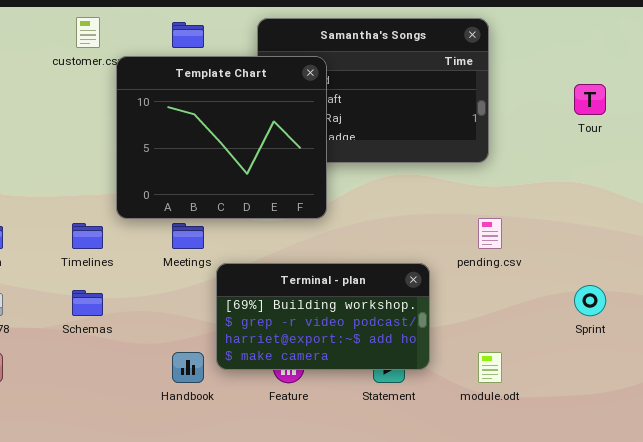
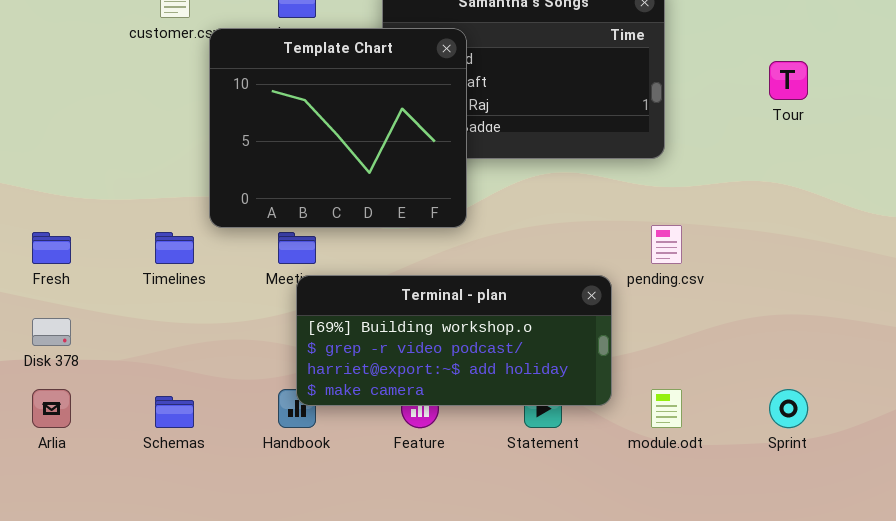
Terminal - plan: [216,263,430,370] -> [296,275,612,406], moved, resized
Sprint: [574,285,606,316] -> [769,389,808,428], moved
Schemas: [72,290,103,316] -> [155,396,194,428], moved

